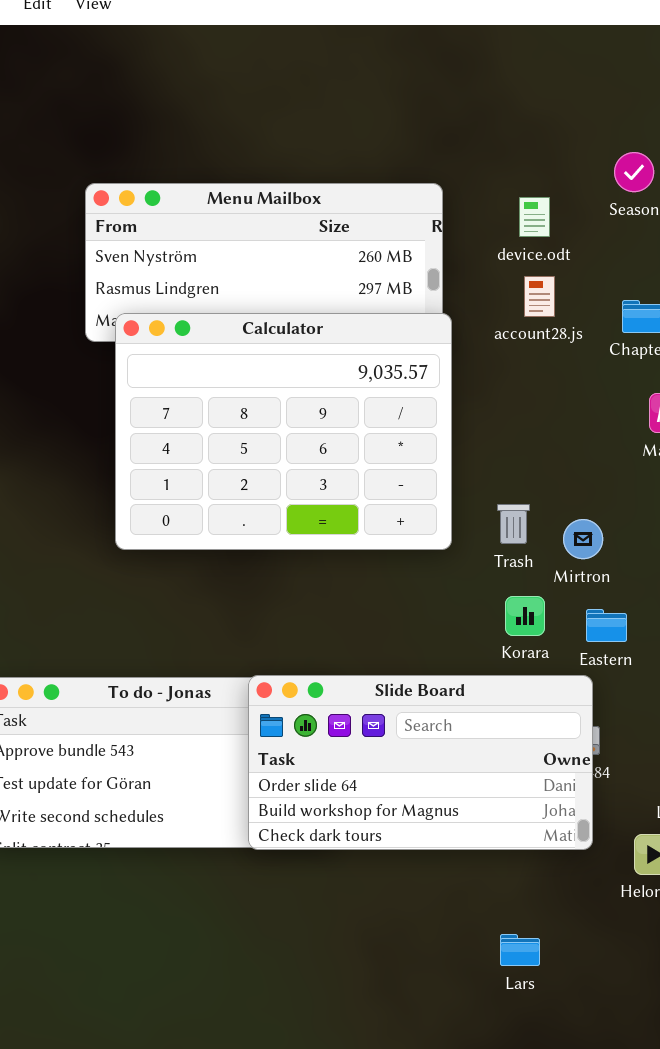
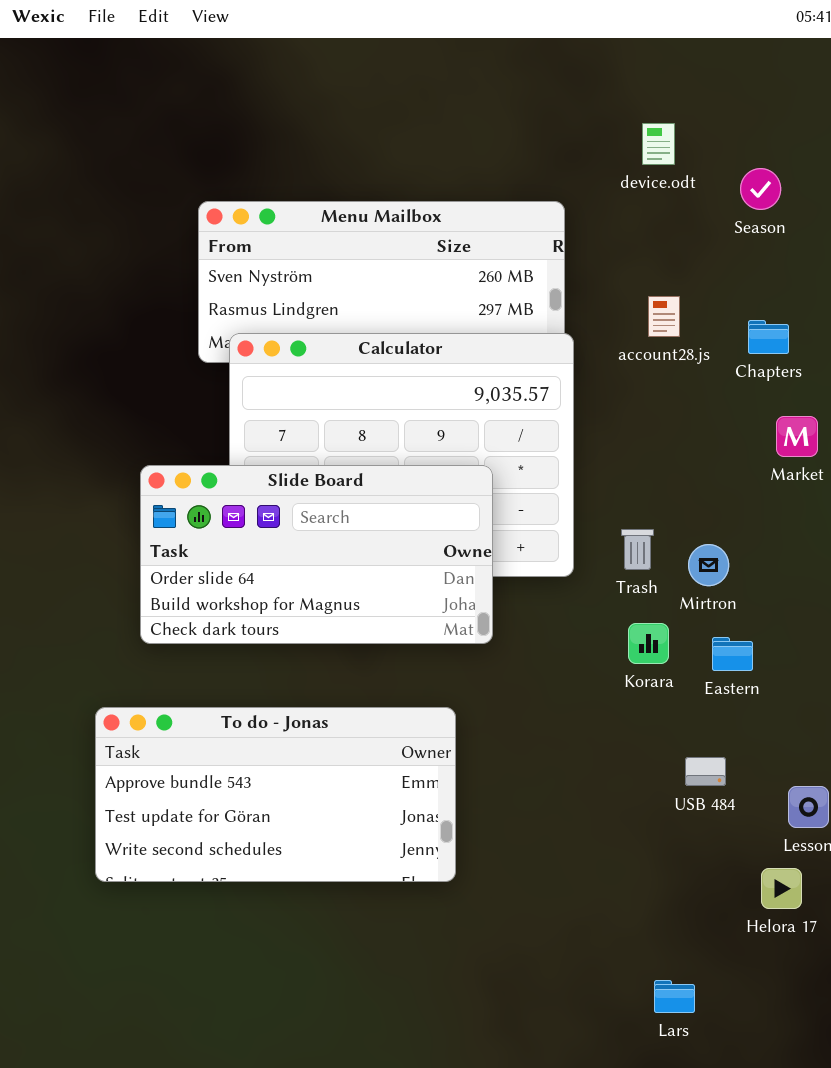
device.odt: [519,197,550,237] -> [642,123,675,165], moved
Slide Board: [248,675,593,850] -> [140,465,493,644], moved
Lars: [500,934,540,966] -> [654,980,695,1013], moved

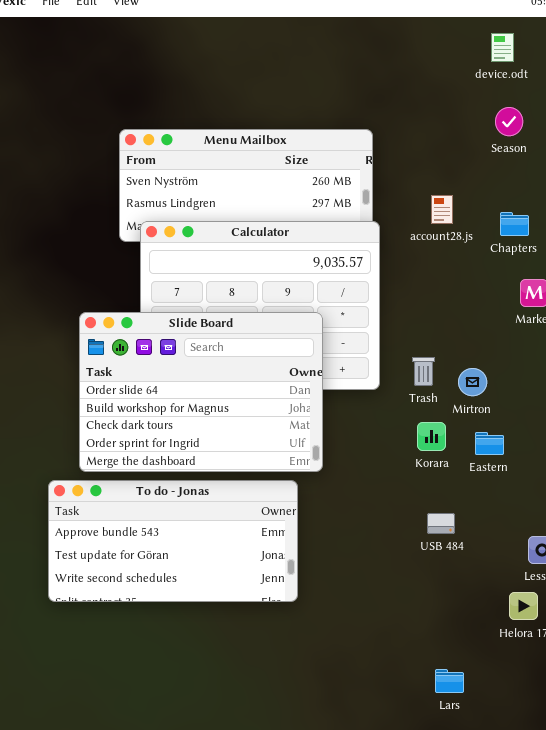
device.odt: [642,123,675,165] -> [491,33,514,62], moved
Slide Board: [140,465,493,644] -> [79,312,323,472], resized
USB 484: [685,757,726,786] -> [427,513,455,534], moved

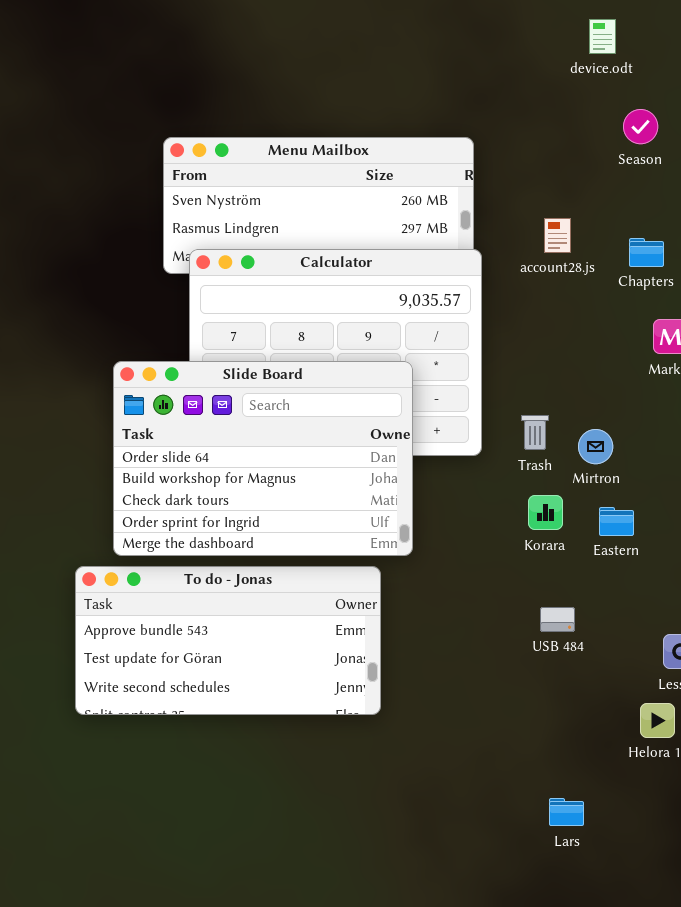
device.odt: [491,33,514,62] -> [589,19,616,54], moved

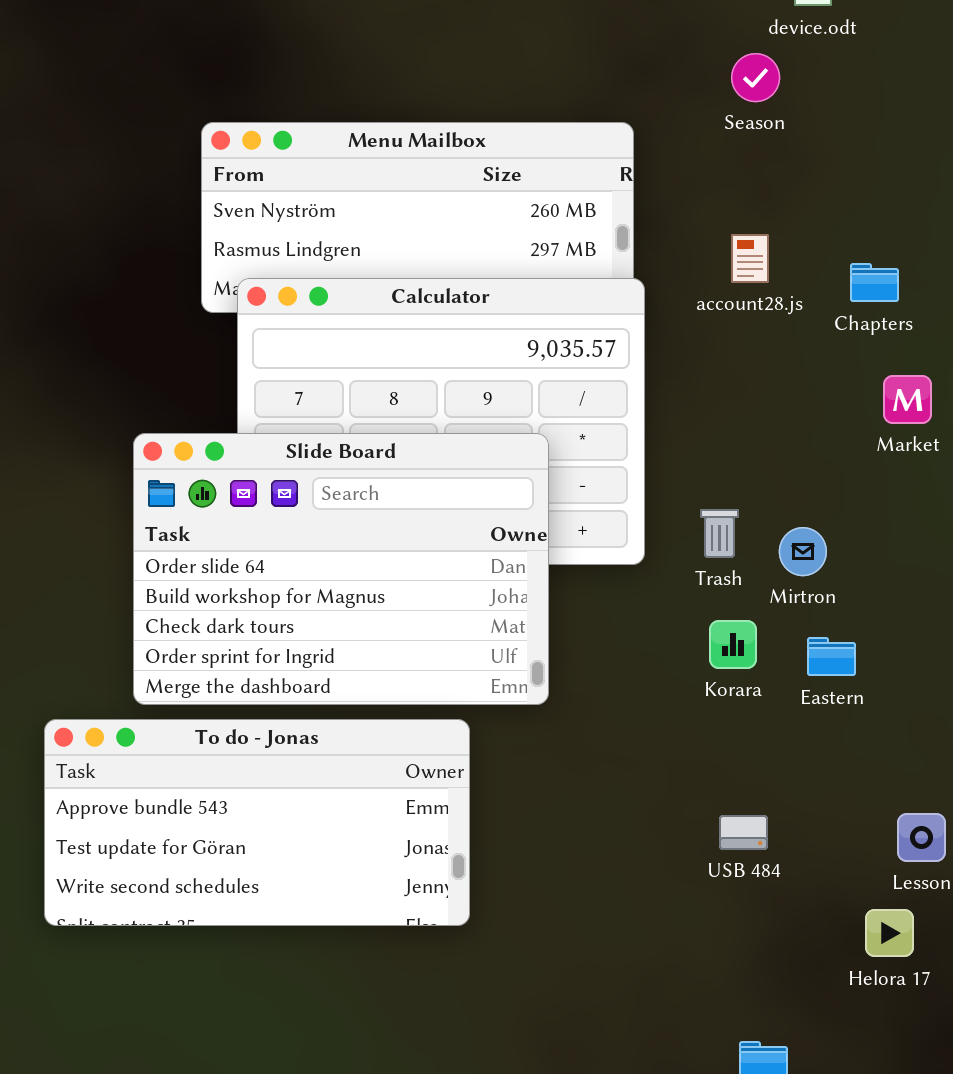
Season: [623,109,658,144] -> [731,53,780,102], moved
To do - Jonas: [75,566,381,715] -> [44,719,470,926], moved
USB 484: [540,607,575,632] -> [719,815,768,850], moved

